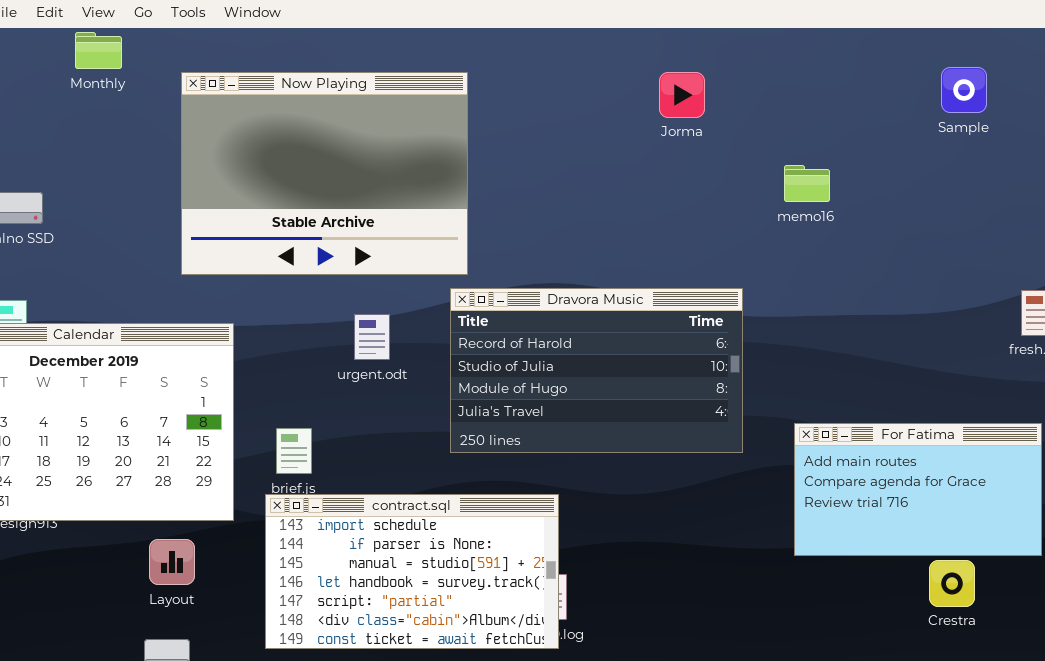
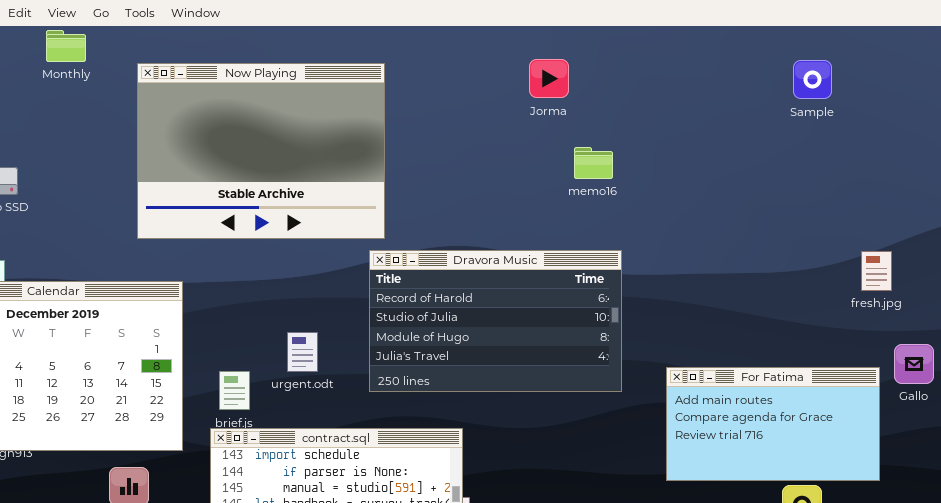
Jorma: [659,72,705,118] -> [529,59,569,98], moved
memo16: [784,165,830,202] -> [574,147,613,179], moved
urgent.odt: [354,314,390,360] -> [287,332,318,372], moved

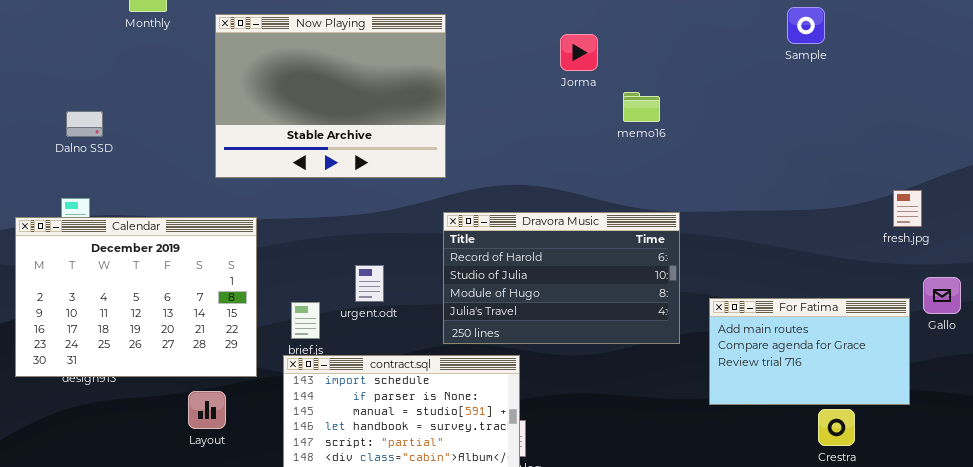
Jorma: [529,59,569,98] -> [560,34,598,71], moved
Sample: [793,60,832,99] -> [787,7,825,44], moved
Dravora Music: [369,250,622,392] -> [443,212,680,344], moved

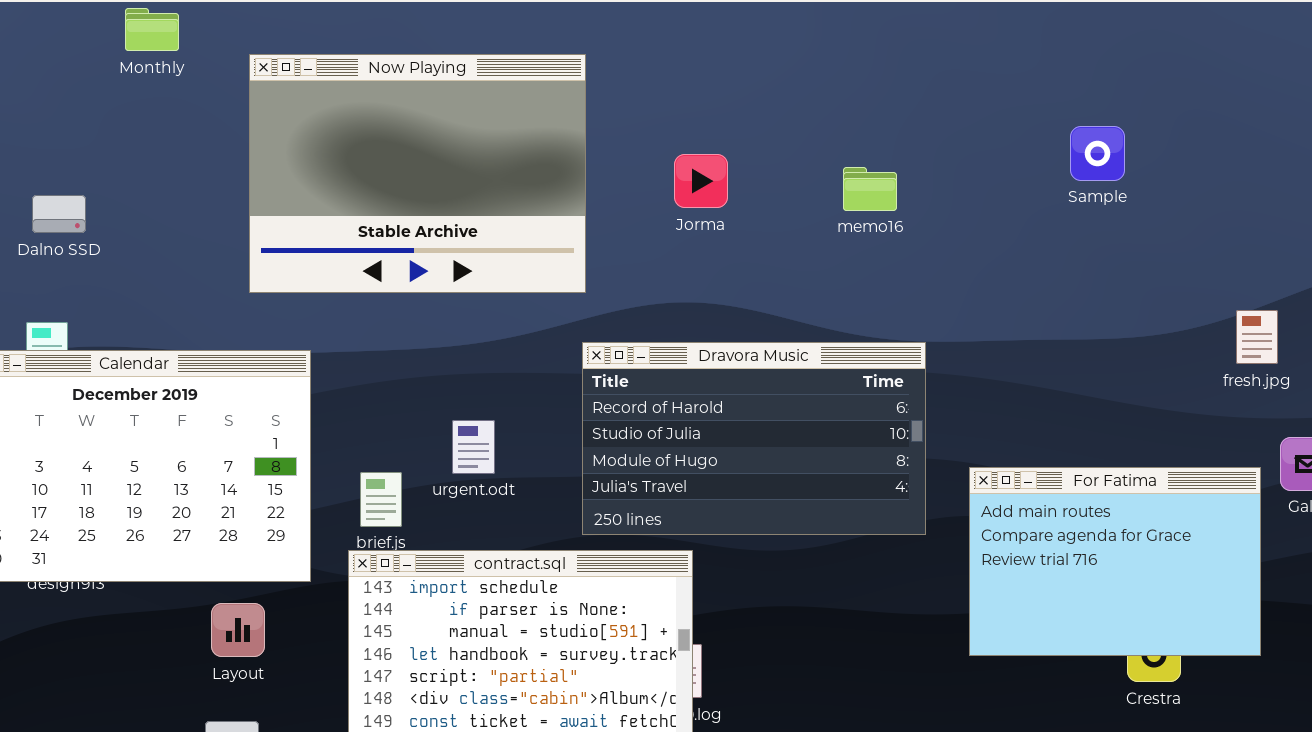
Sample: [787,7,825,44] -> [1070,126,1125,181], moved
Jorma: [560,34,598,71] -> [674,154,728,208], moved
For Fatima: [709,298,910,405] -> [969,467,1261,656], resized

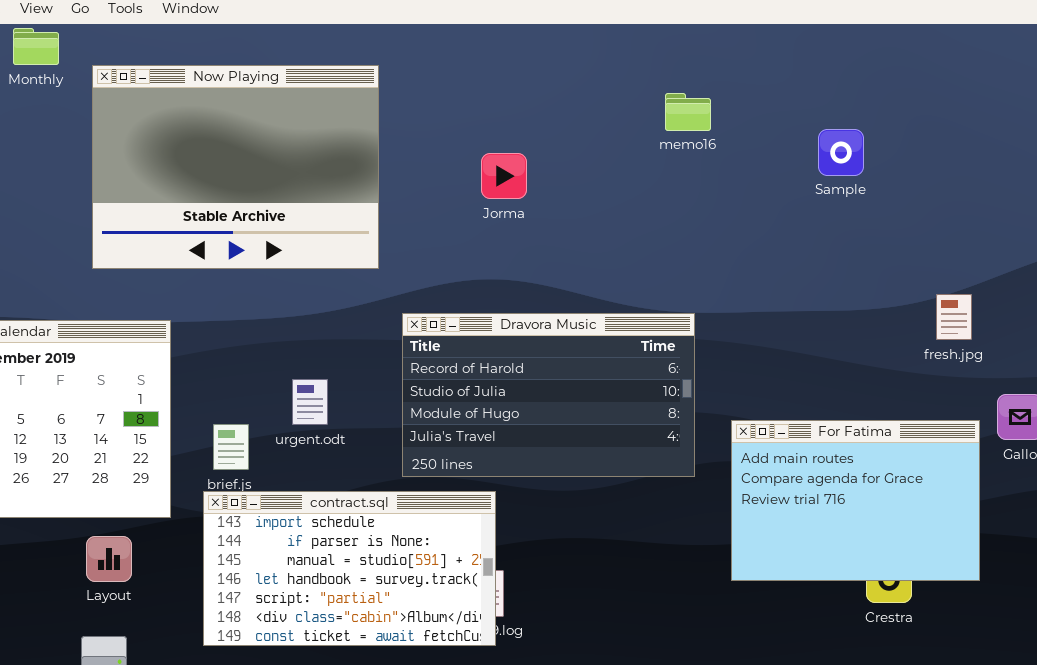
Now Playing: [249,54,586,293] -> [92,65,379,269], moved
memo16: [843,167,897,211] -> [665,93,711,131], moved
fresh.jpg: [1236,310,1278,364] -> [936,294,972,340], moved

